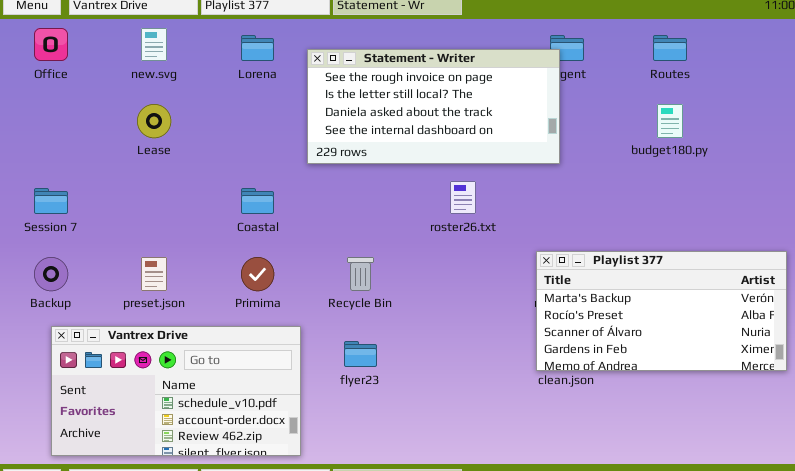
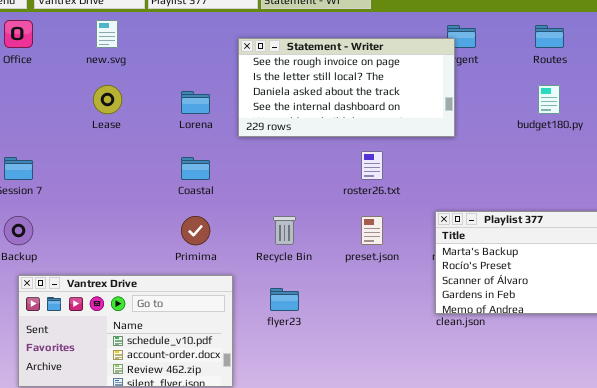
Lorena: [241,35,274,61] -> [181,91,210,114], moved
preset.json: [141,257,167,291] -> [361,216,383,245], moved

